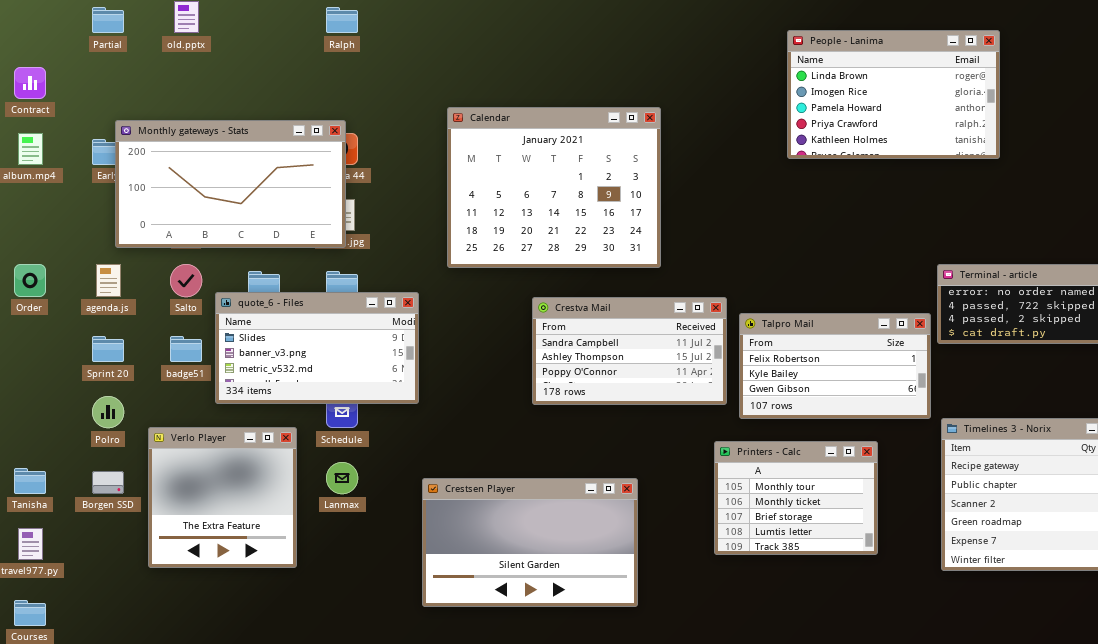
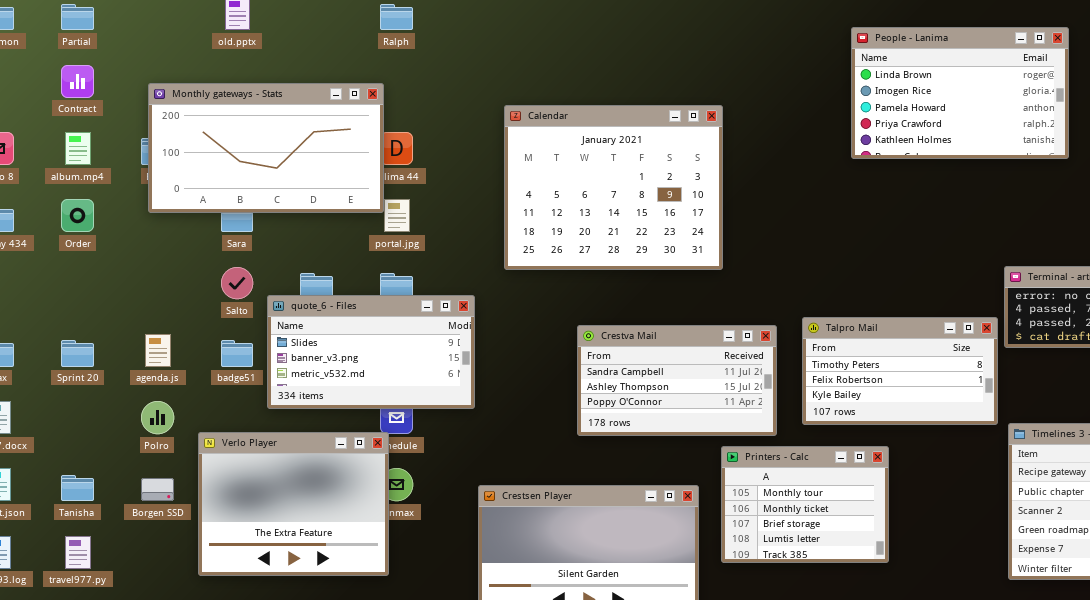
Partial: [92,7,124,33] -> [61,4,94,30], moved
Monthly gateways - Stats: [115,120,346,248] -> [148,83,384,213], moved
Order: [14,264,46,297] -> [61,199,94,232], moved
agenda.js: [96,264,121,297] -> [145,334,171,367], moved
Crestva Mail: [532,297,727,405] -> [577,325,777,436], moved
Talpro Mail: [739,313,931,419] -> [802,317,998,425], scrolled up 1 row
Sprint 20: [92,336,124,362] -> [61,340,94,367], moved
Verlo Player: [148,427,297,568] -> [198,432,389,576], resized
Printers - Calc: [714,441,878,555] -> [721,446,889,563], moved

